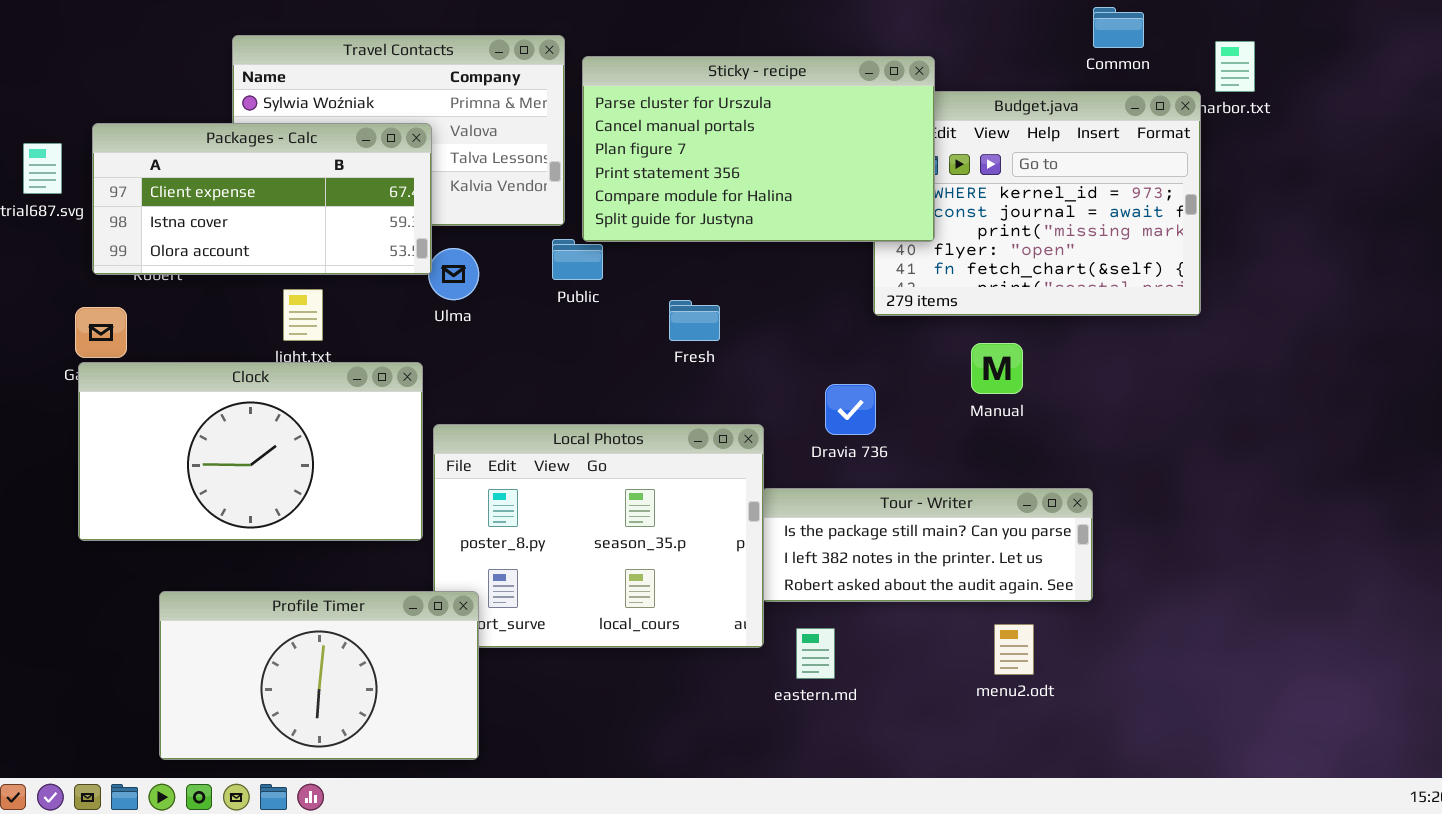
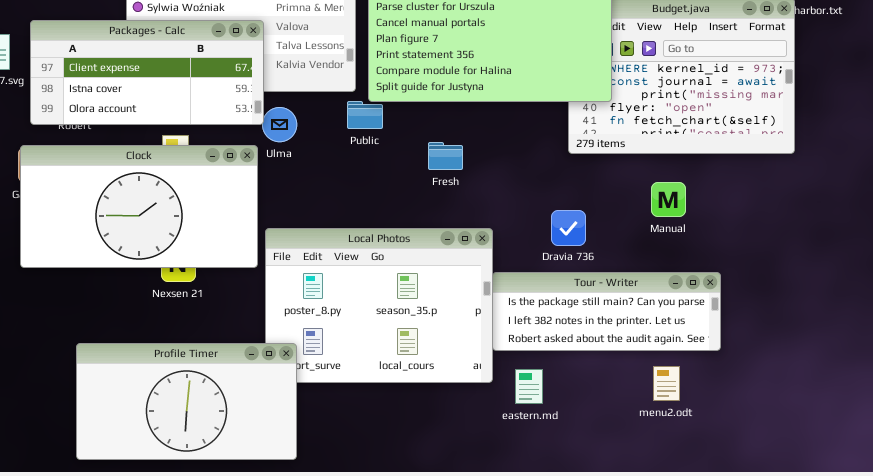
Manual: [971,343,1023,394] -> [651,182,686,217], moved
Clock: [78,362,423,541] -> [20,145,258,268], moved
Dravia 736: [825,384,876,435] -> [551,210,586,246], moved

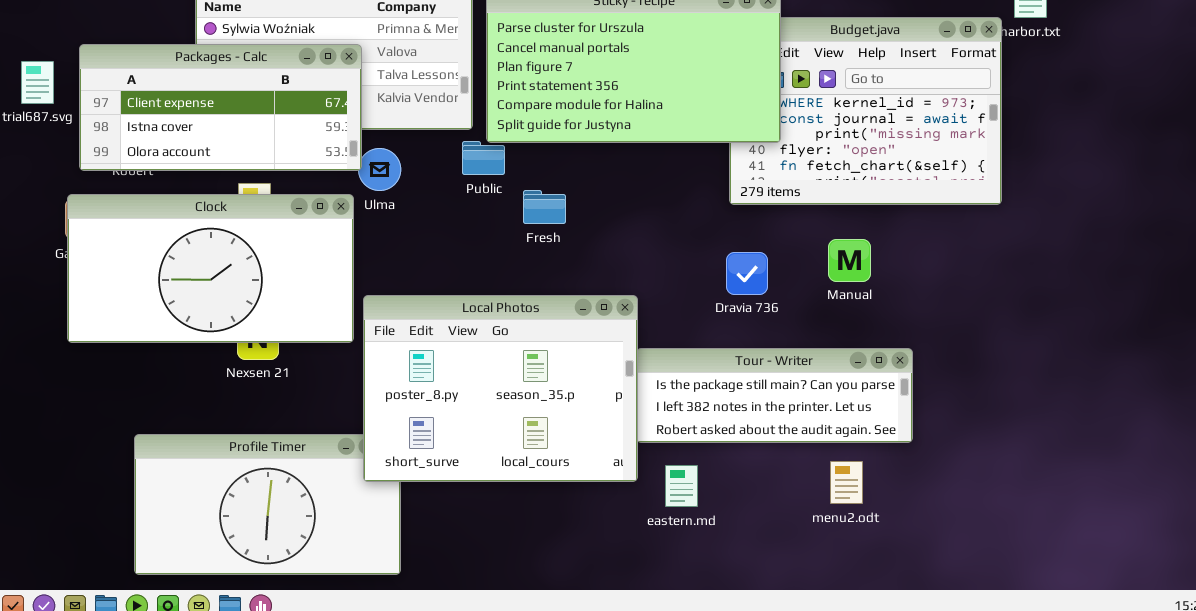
Fresh: [428,142,463,170] -> [523,190,566,224], moved
Dravia 736: [551,210,586,246] -> [726,252,768,295], moved
Local Photos: [265,228,493,383] -> [363,295,638,482], raised

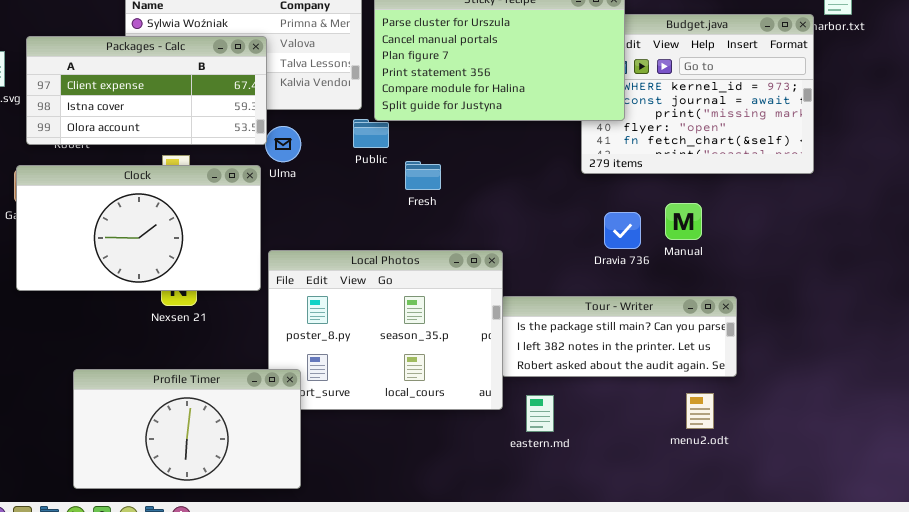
Dravia 736: [726,252,768,295] -> [604,212,641,249], moved
Profile Timer: [134,434,401,575] -> [73,369,301,489], raised
menu2.odt: [830,461,863,504] -> [686,393,714,429], moved

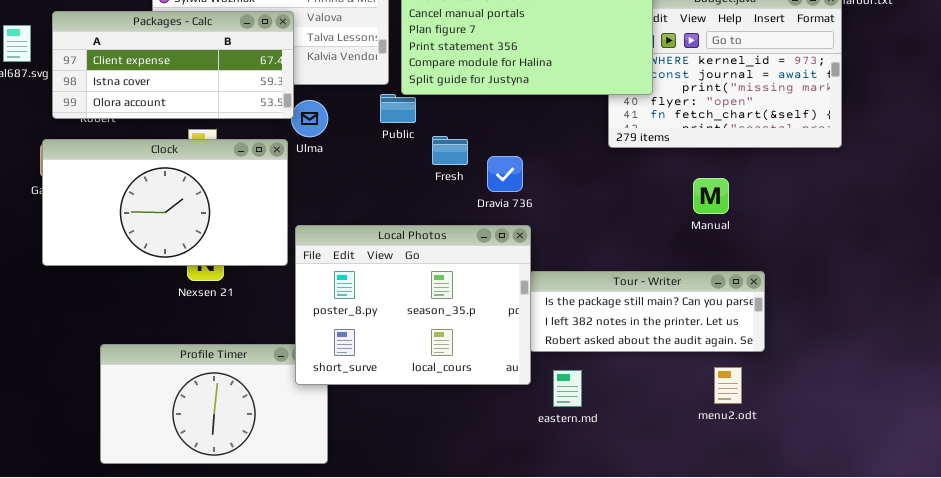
Dravia 736: [604,212,641,249] -> [487,156,523,192], moved
Local Photos: [268,250,503,410] -> [295,225,531,385], raised

